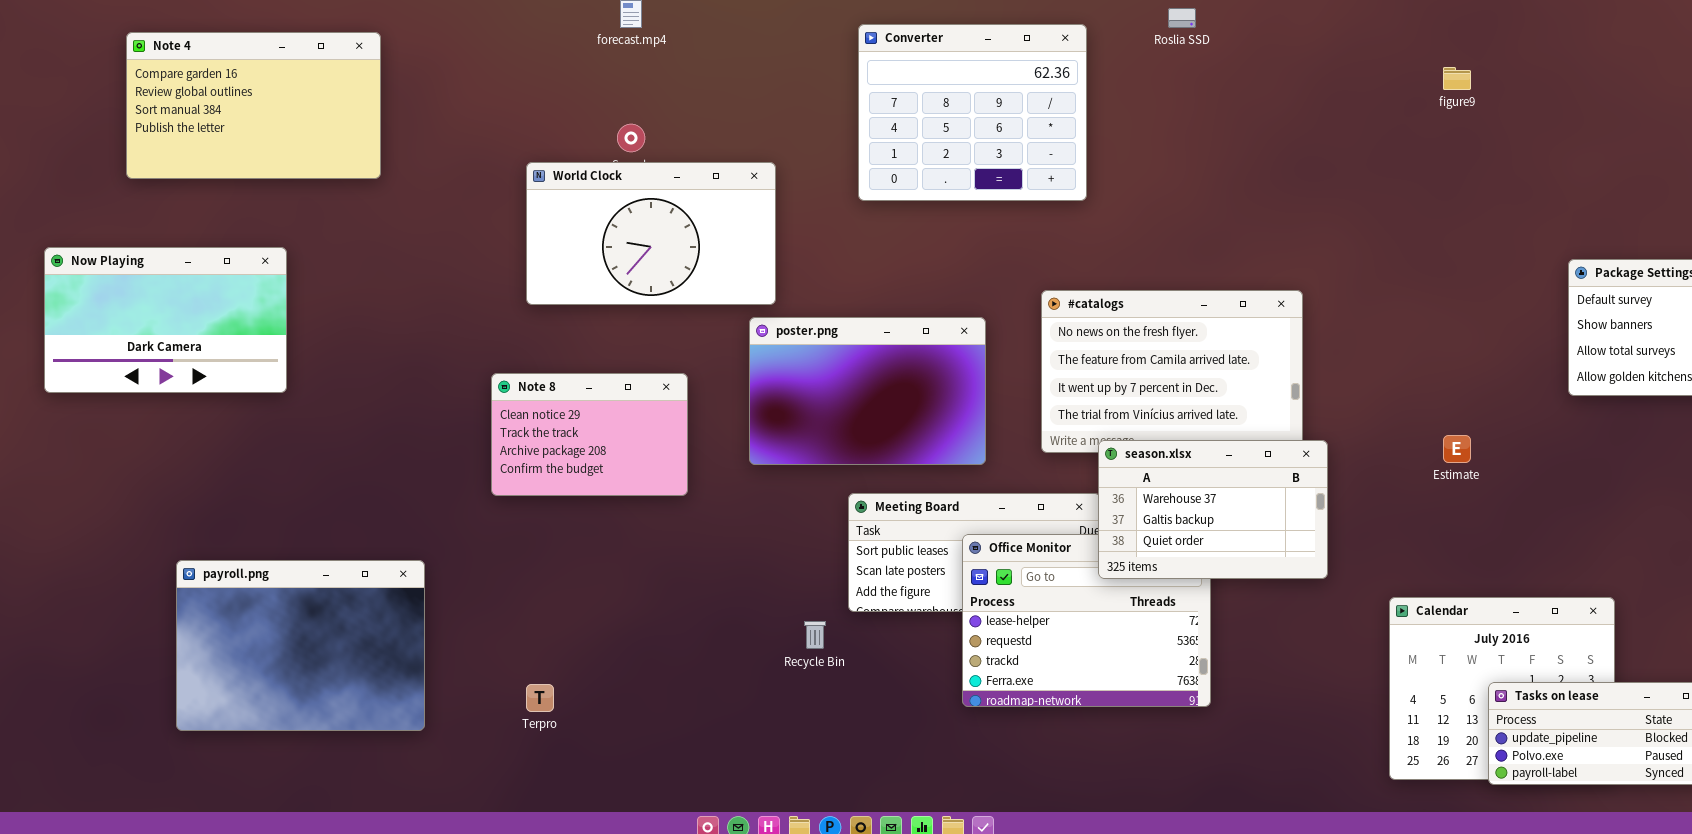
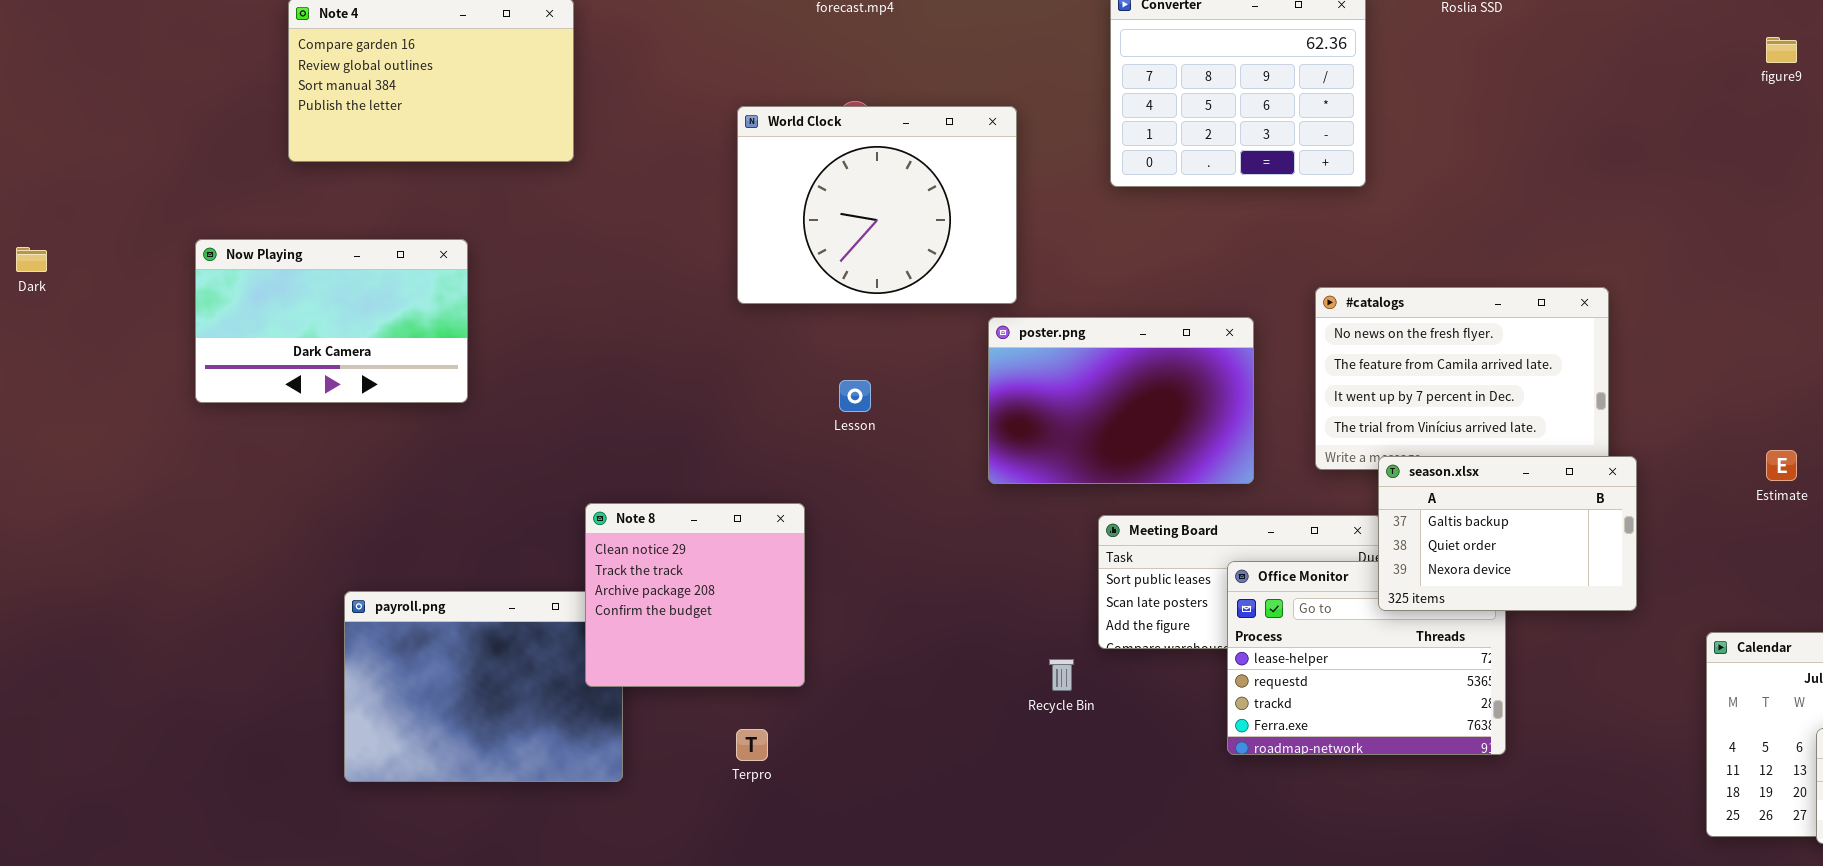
World Clock: [526,162,776,305] -> [737,106,1017,304], resized
Note 8: [491,373,688,496] -> [585,503,805,687], moved, resized
season.xlsx: [1098,440,1328,579] -> [1378,456,1637,611], scrolled down 1 row

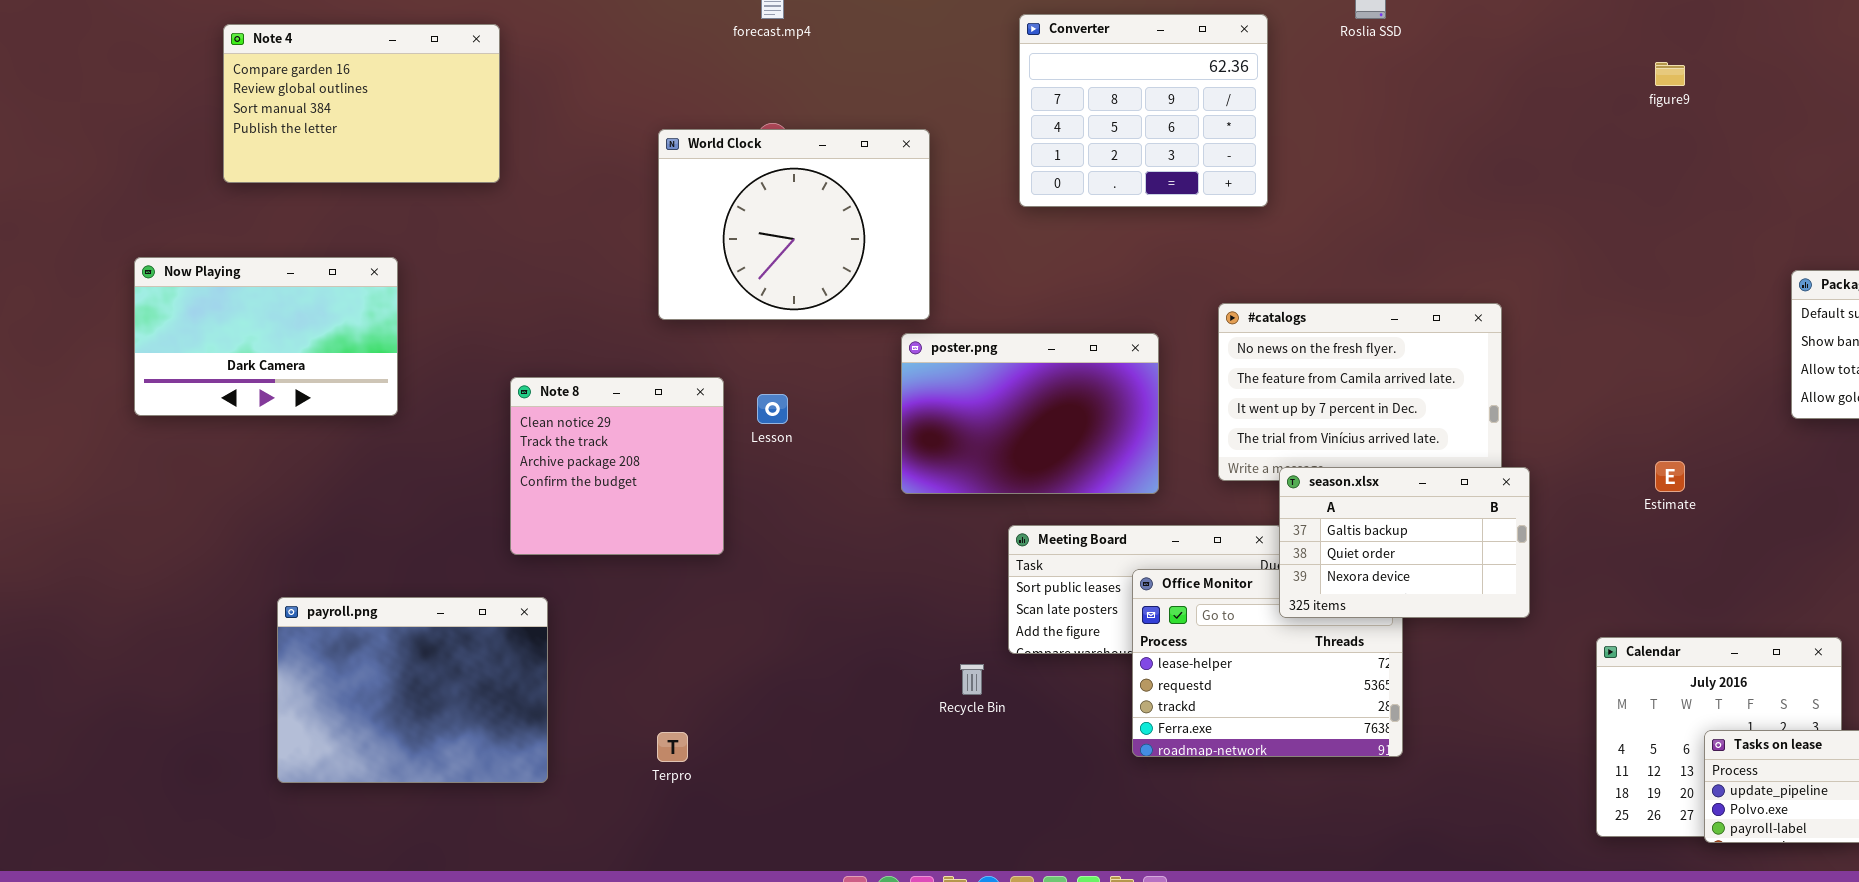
Note 8: [585,503,805,687] -> [510,377,724,555], moved

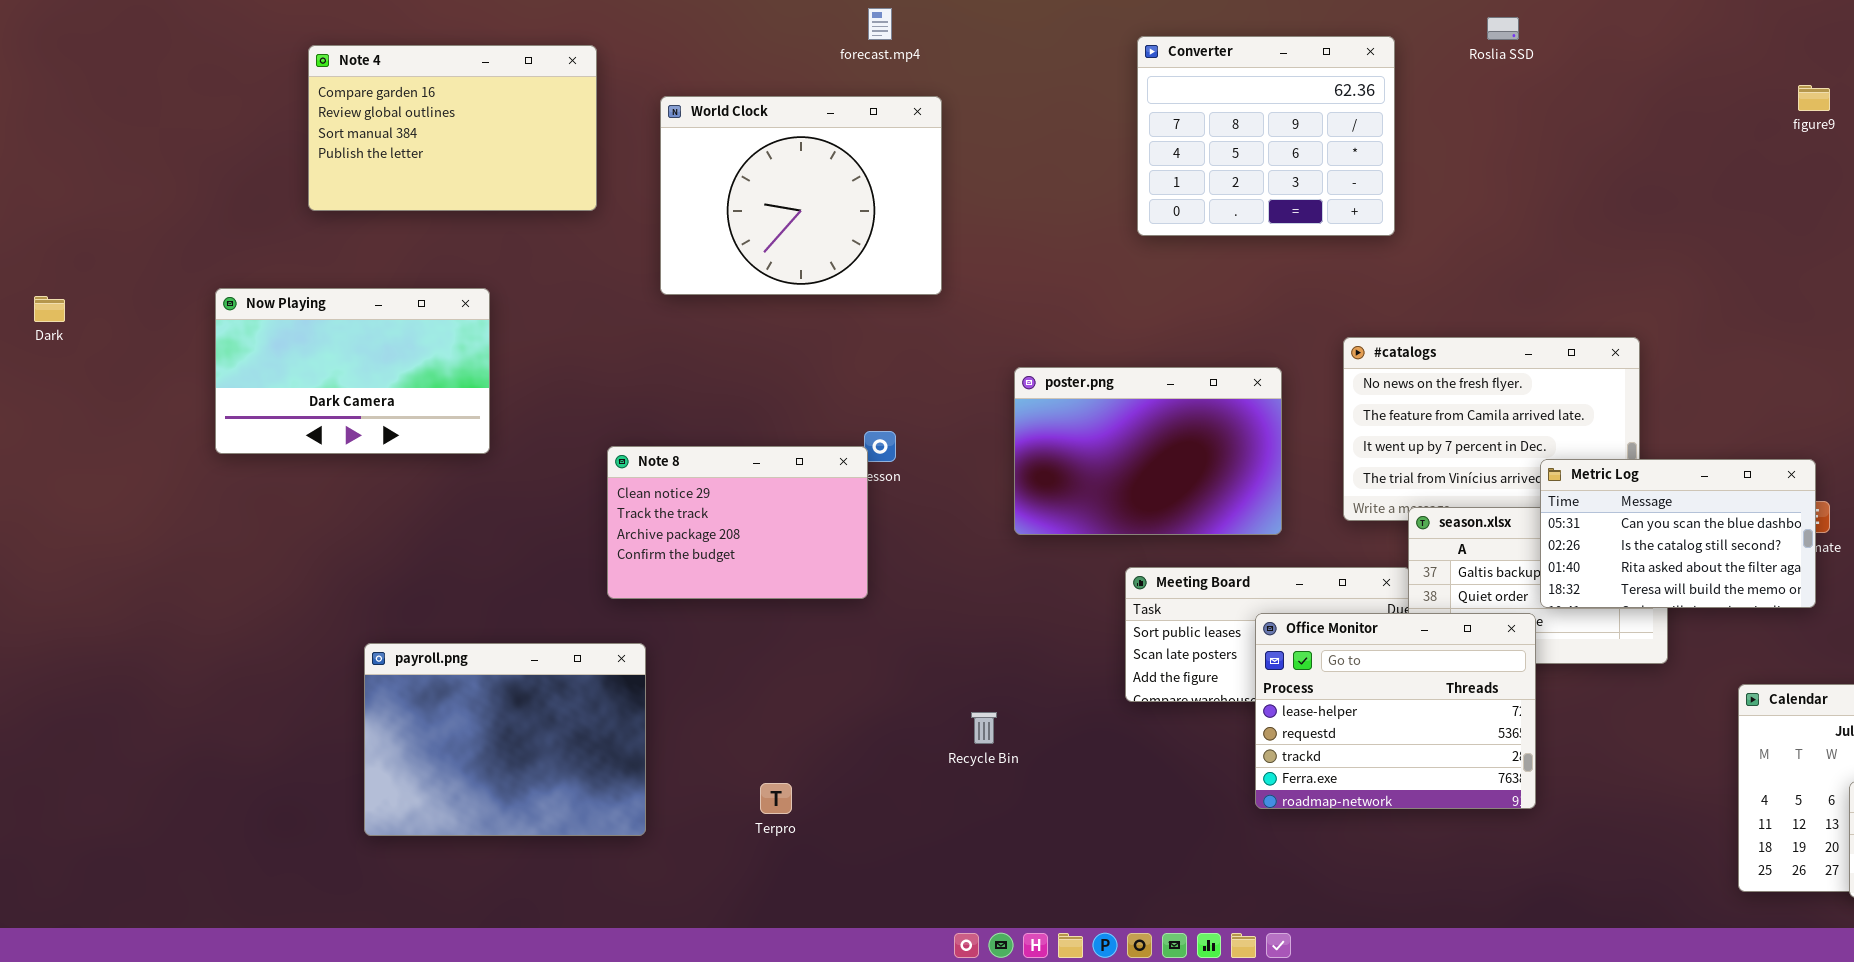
World Clock: [658,129,930,320] -> [660,96,942,295], moved
Note 8: [510,377,724,555] -> [607,446,868,599], resized
Metric Log: none -> [1540,459,1816,608], opened
Office Monitor: [1132,569,1403,757] -> [1255,613,1536,809], raised
Recycle Bin: [960,664,984,695] -> [971,712,997,744], moved

